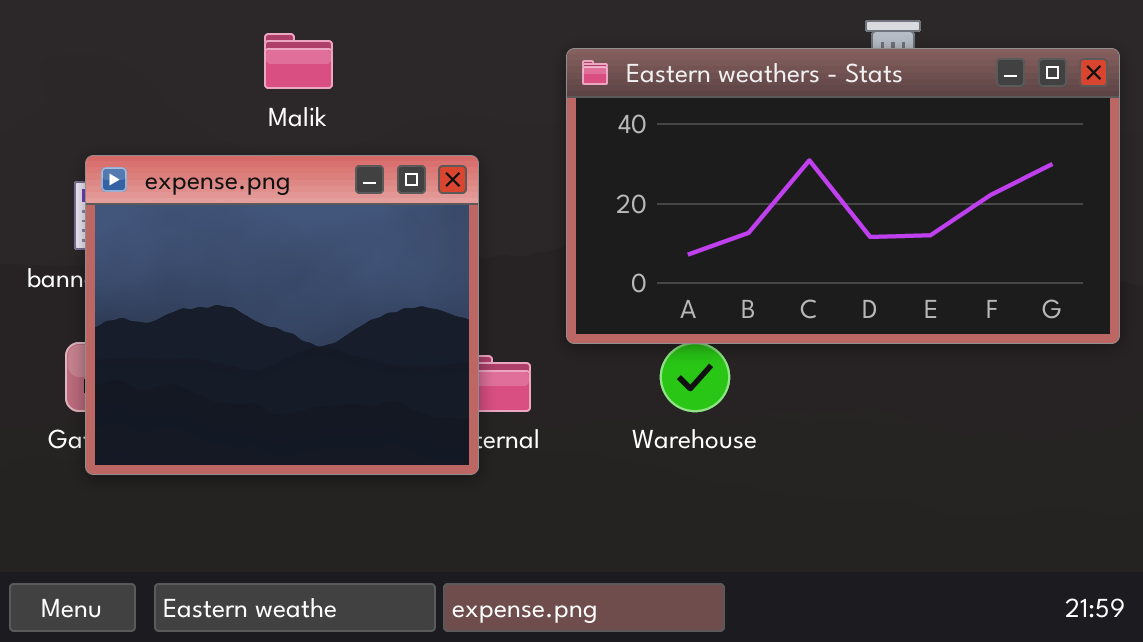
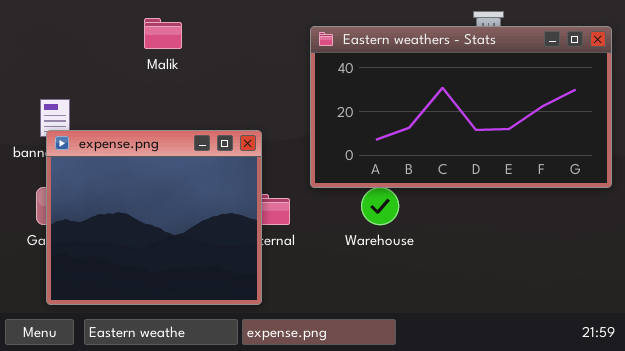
expense.png: [85,155,479,475] -> [46,130,262,305], moved

